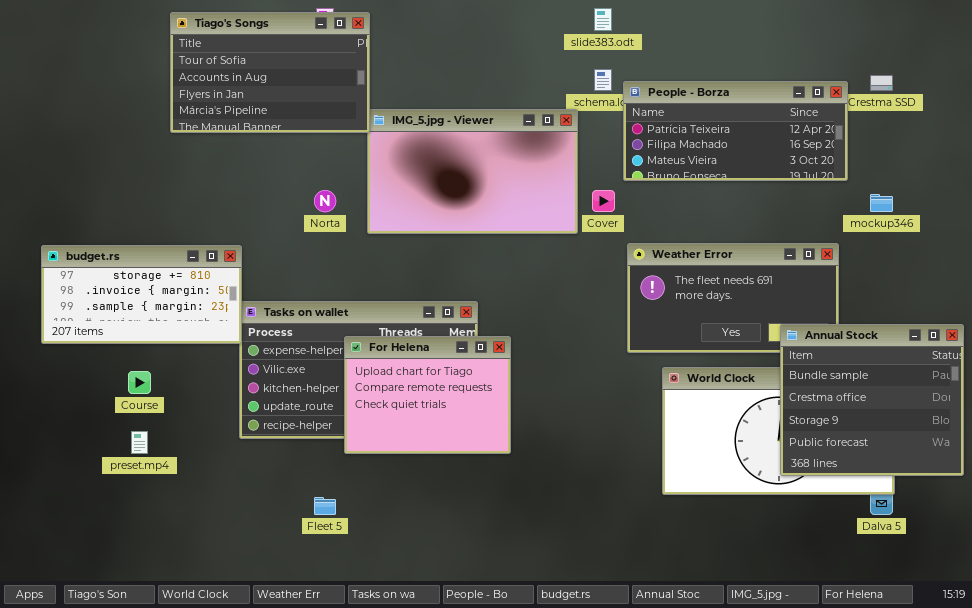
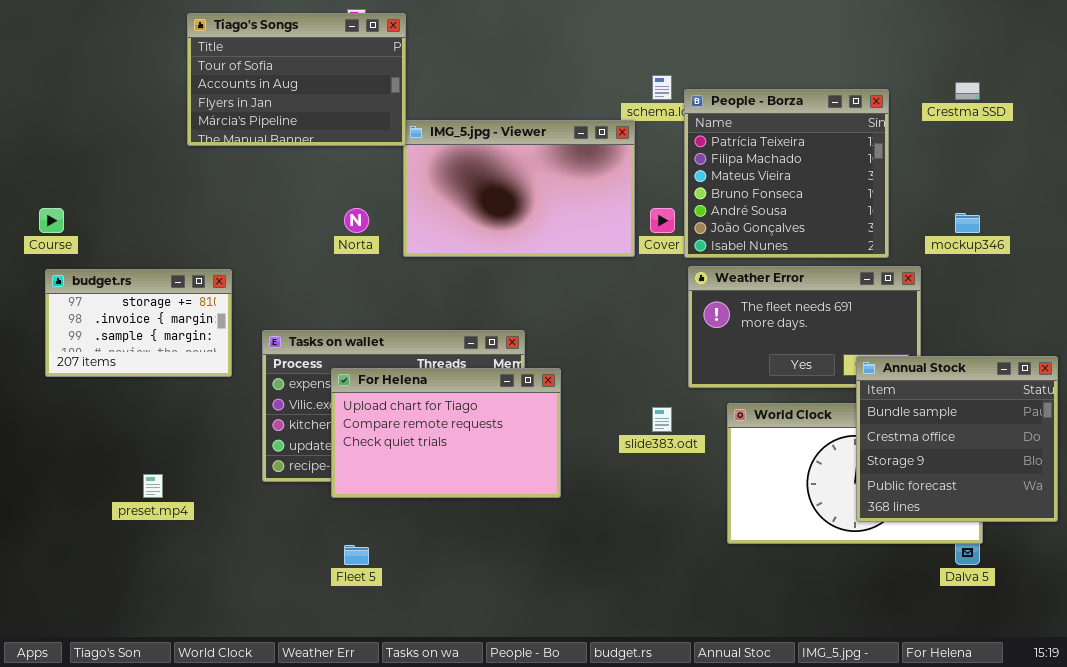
slide383.odt: [594,8,612,31] -> [652,407,672,432], moved
People - Borza: [623,81,848,181] -> [684,89,889,258], resized
budget.rs: [41,245,242,344] -> [45,269,232,377], resized
For Helena: [344,336,511,454] -> [331,368,561,498], resized
Course: [128,371,151,394] -> [39,208,64,233], moved

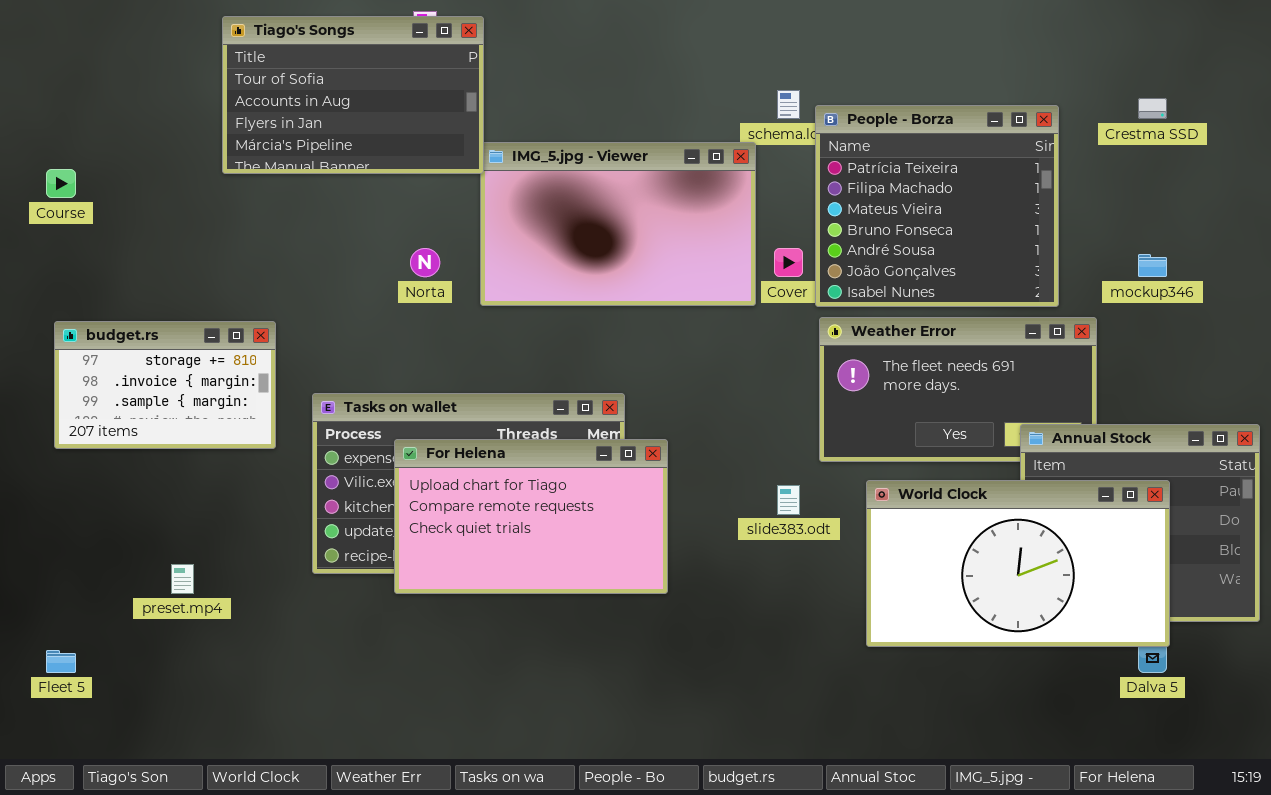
Course: [39,208,64,233] -> [46,169,76,198], moved
World Clock: [727,403,983,544] -> [866,480,1170,647], raised
Fleet 5: [344,545,369,565] -> [46,650,76,673], moved

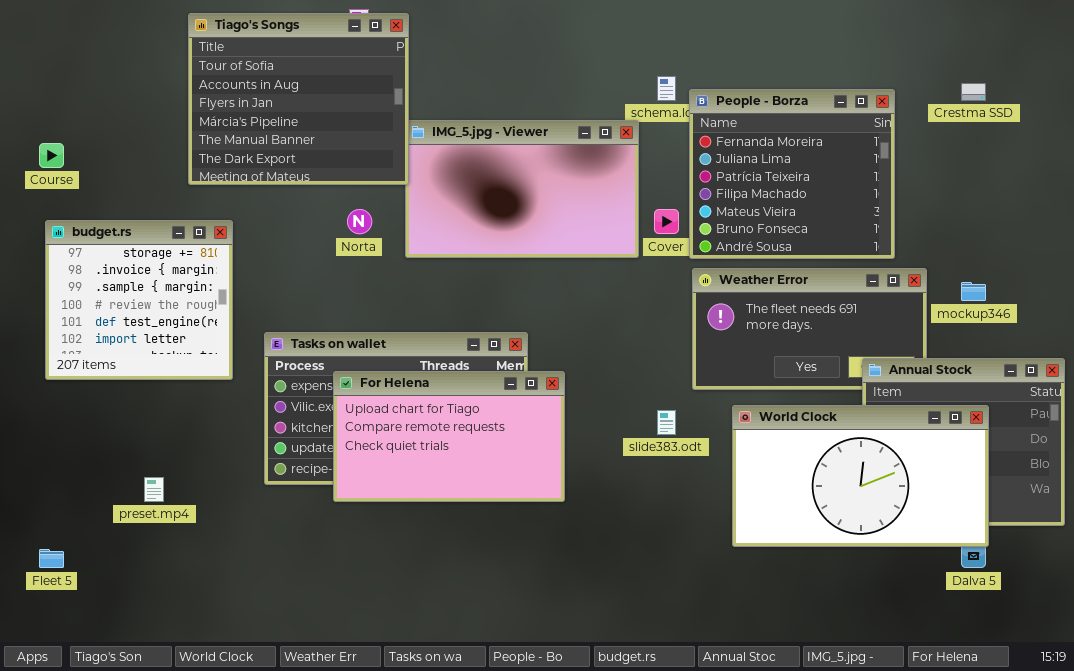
Tiago's Songs: [222,16,484,174] -> [188,13,409,185], resized
People - Borza: [815,105,1059,307] -> [689,89,895,259], scrolled up 2 rows
mockup346: [1138,254,1167,277] -> [961,282,986,301], moved
budget.rs: [54,321,276,449] -> [45,220,233,380], resized

